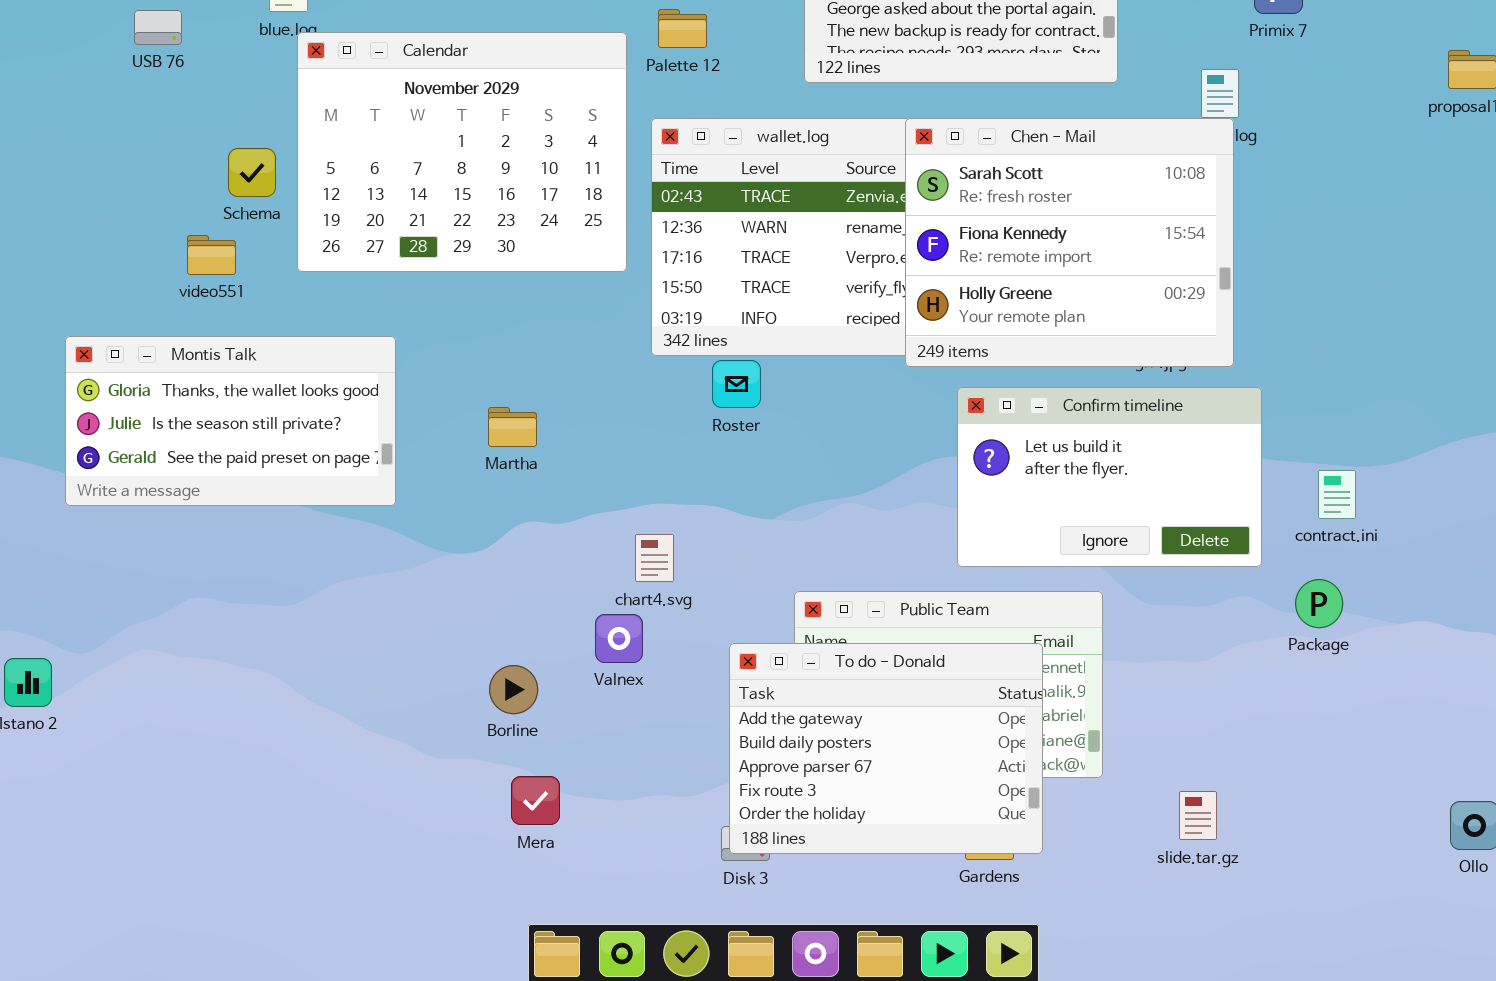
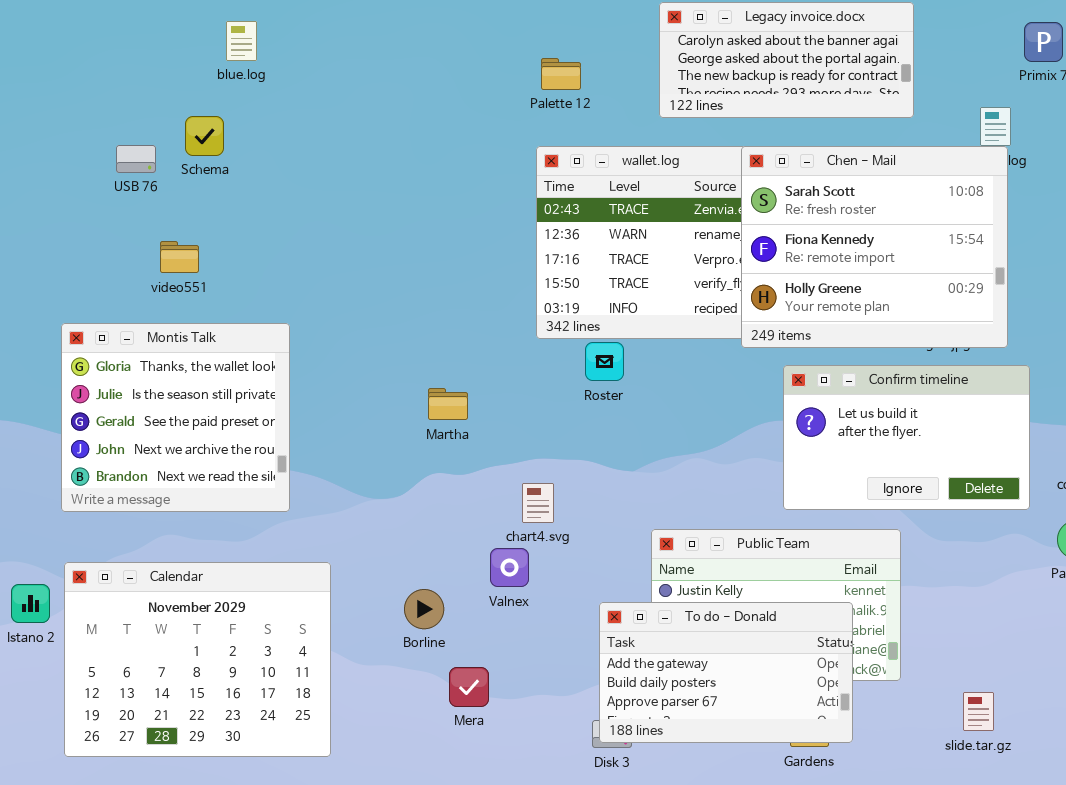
USB 76: [134,10,182,45] -> [116,145,156,173], moved
Calendar: [297,32,627,272] -> [64,562,331,757], moved
Schema: [228,148,276,197] -> [185,116,224,156], moved
Montis Talk: [65,336,396,506] -> [61,323,290,512], resized
Martha: [488,407,537,447] -> [428,388,468,420], moved
To do - Donald: [729,643,1043,854] -> [599,602,853,743], resized
Mera: [511,776,560,825] -> [449,667,489,707], moved

